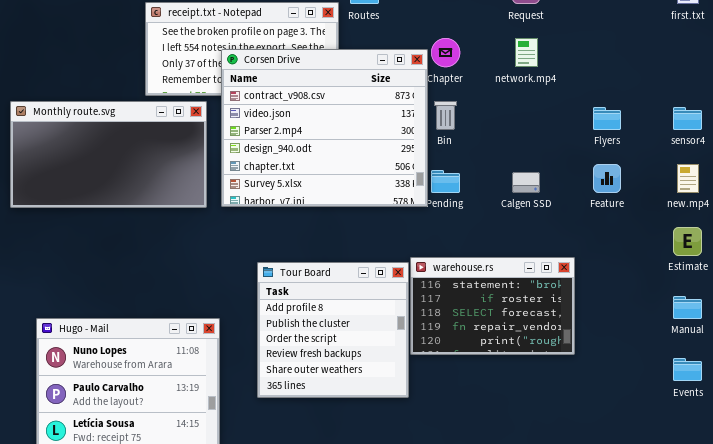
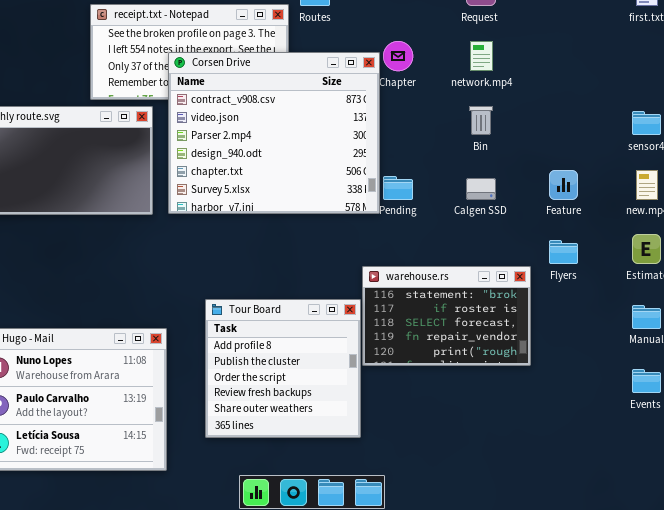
Bin: [434,101,457,130] -> [469,106,493,135], moved
Flyers: [593,107,621,130] -> [549,240,578,264], moved
Tour Board: [257,262,409,398] -> [205,299,361,438], moved

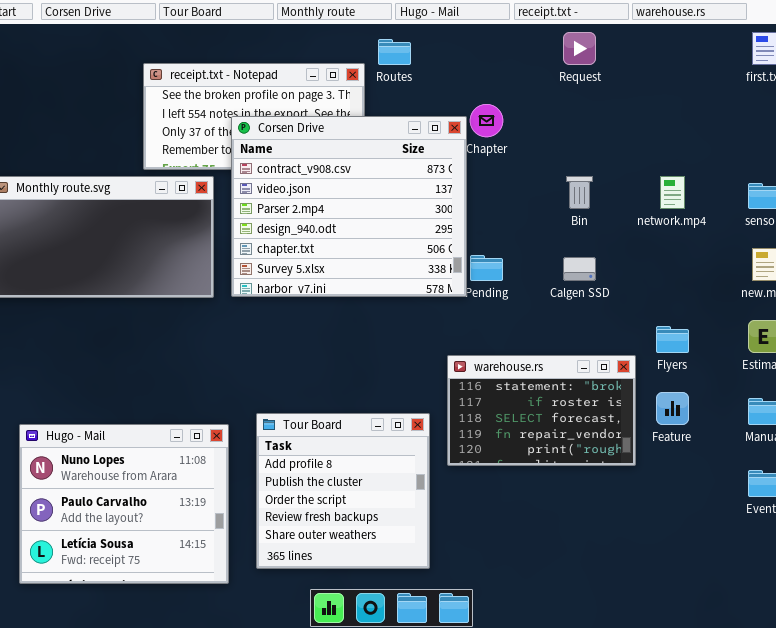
network.mp4: [470,41,493,71] -> [660,176,685,209], moved
Feature: [549,170,578,200] -> [656,392,689,425], moved
Tour Board: [205,299,361,438] -> [256,413,430,569], moved

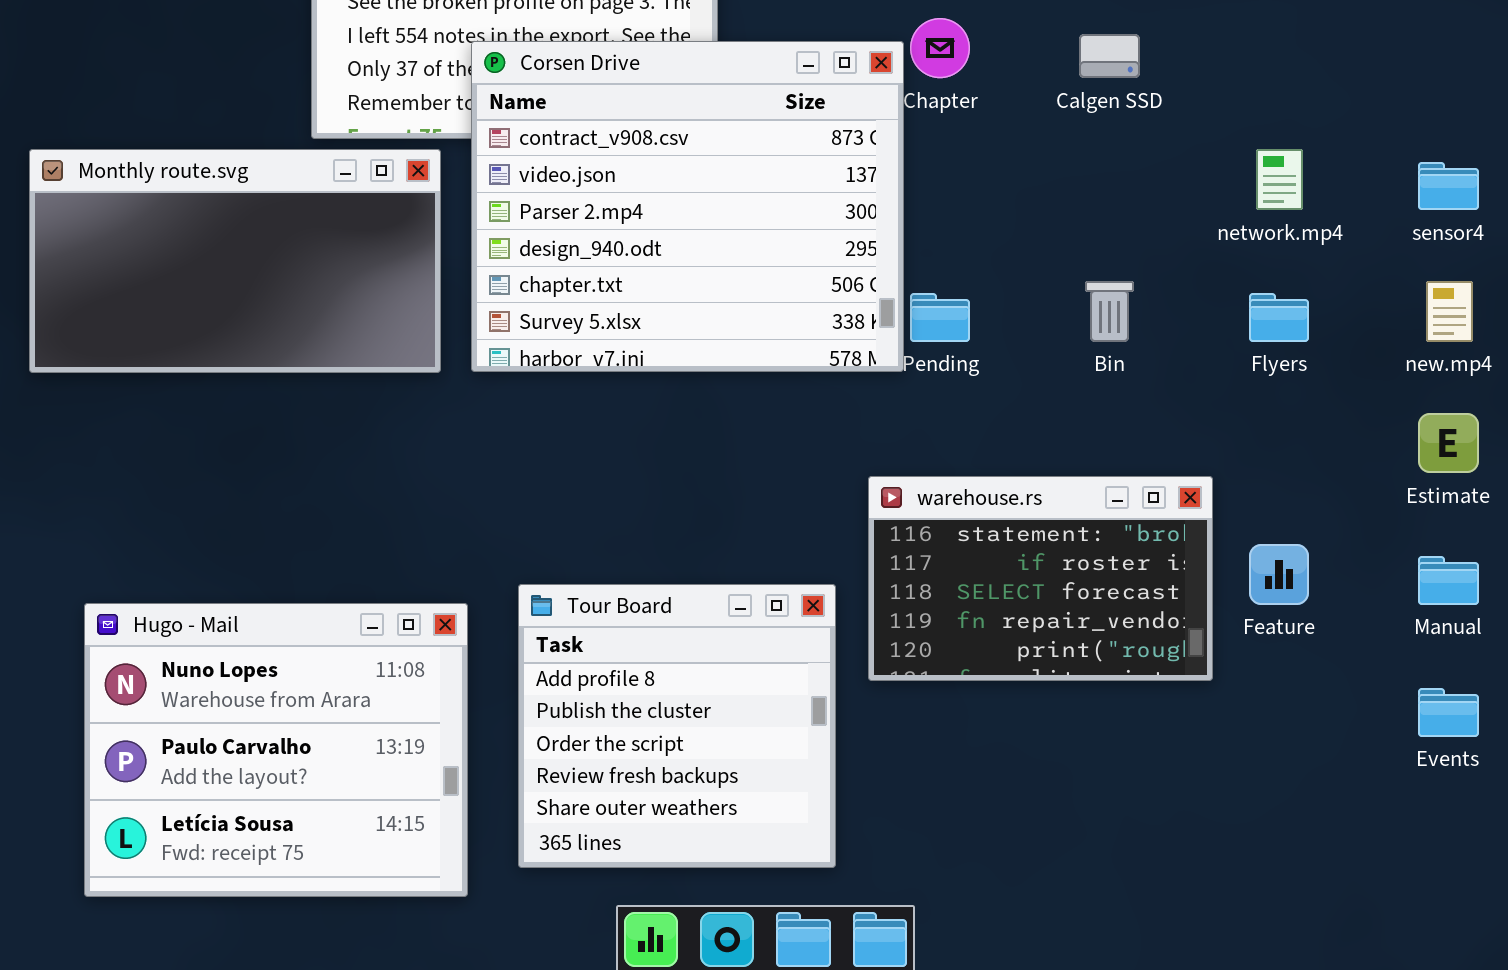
Bin: [566,176,593,209] -> [1085,281,1134,342], moved
Calgen SSD: [563,257,596,281] -> [1079,34,1140,78], moved
Flyers: [656,326,689,353] -> [1249,293,1309,342], moved

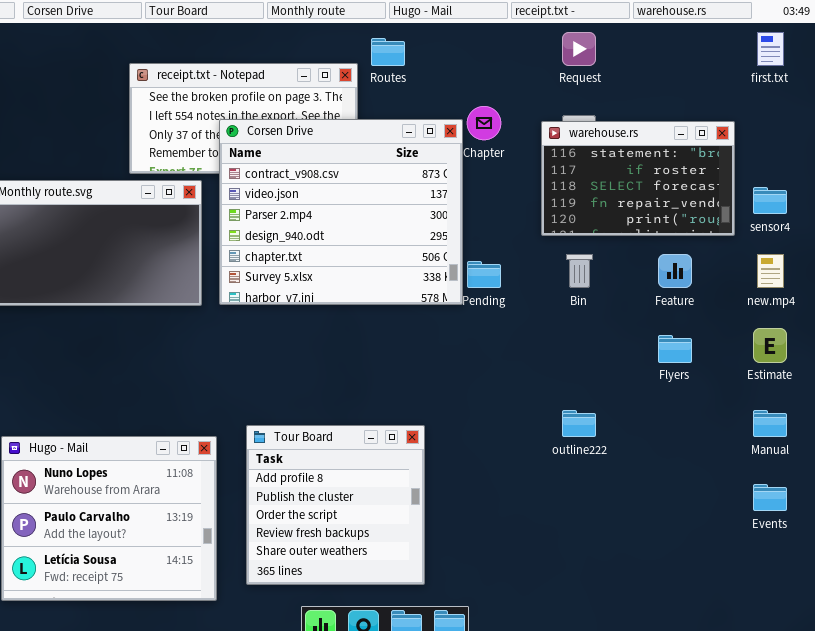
Flyers: [1249,293,1309,342] -> [658,335,692,363], moved
warehouse.rs: [868,476,1213,681] -> [541,121,735,236], moved
Feature: [1249,544,1309,605] -> [658,254,692,288], moved

